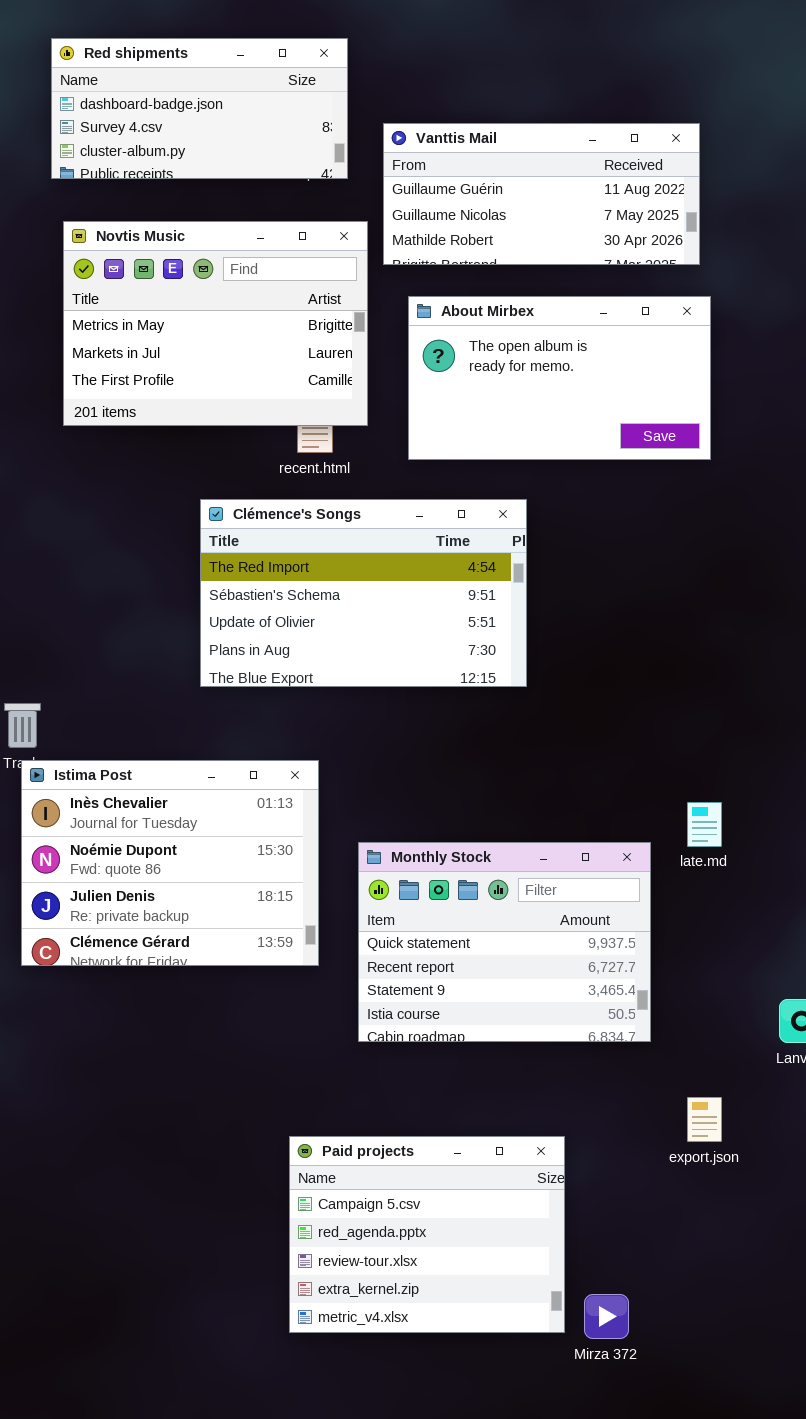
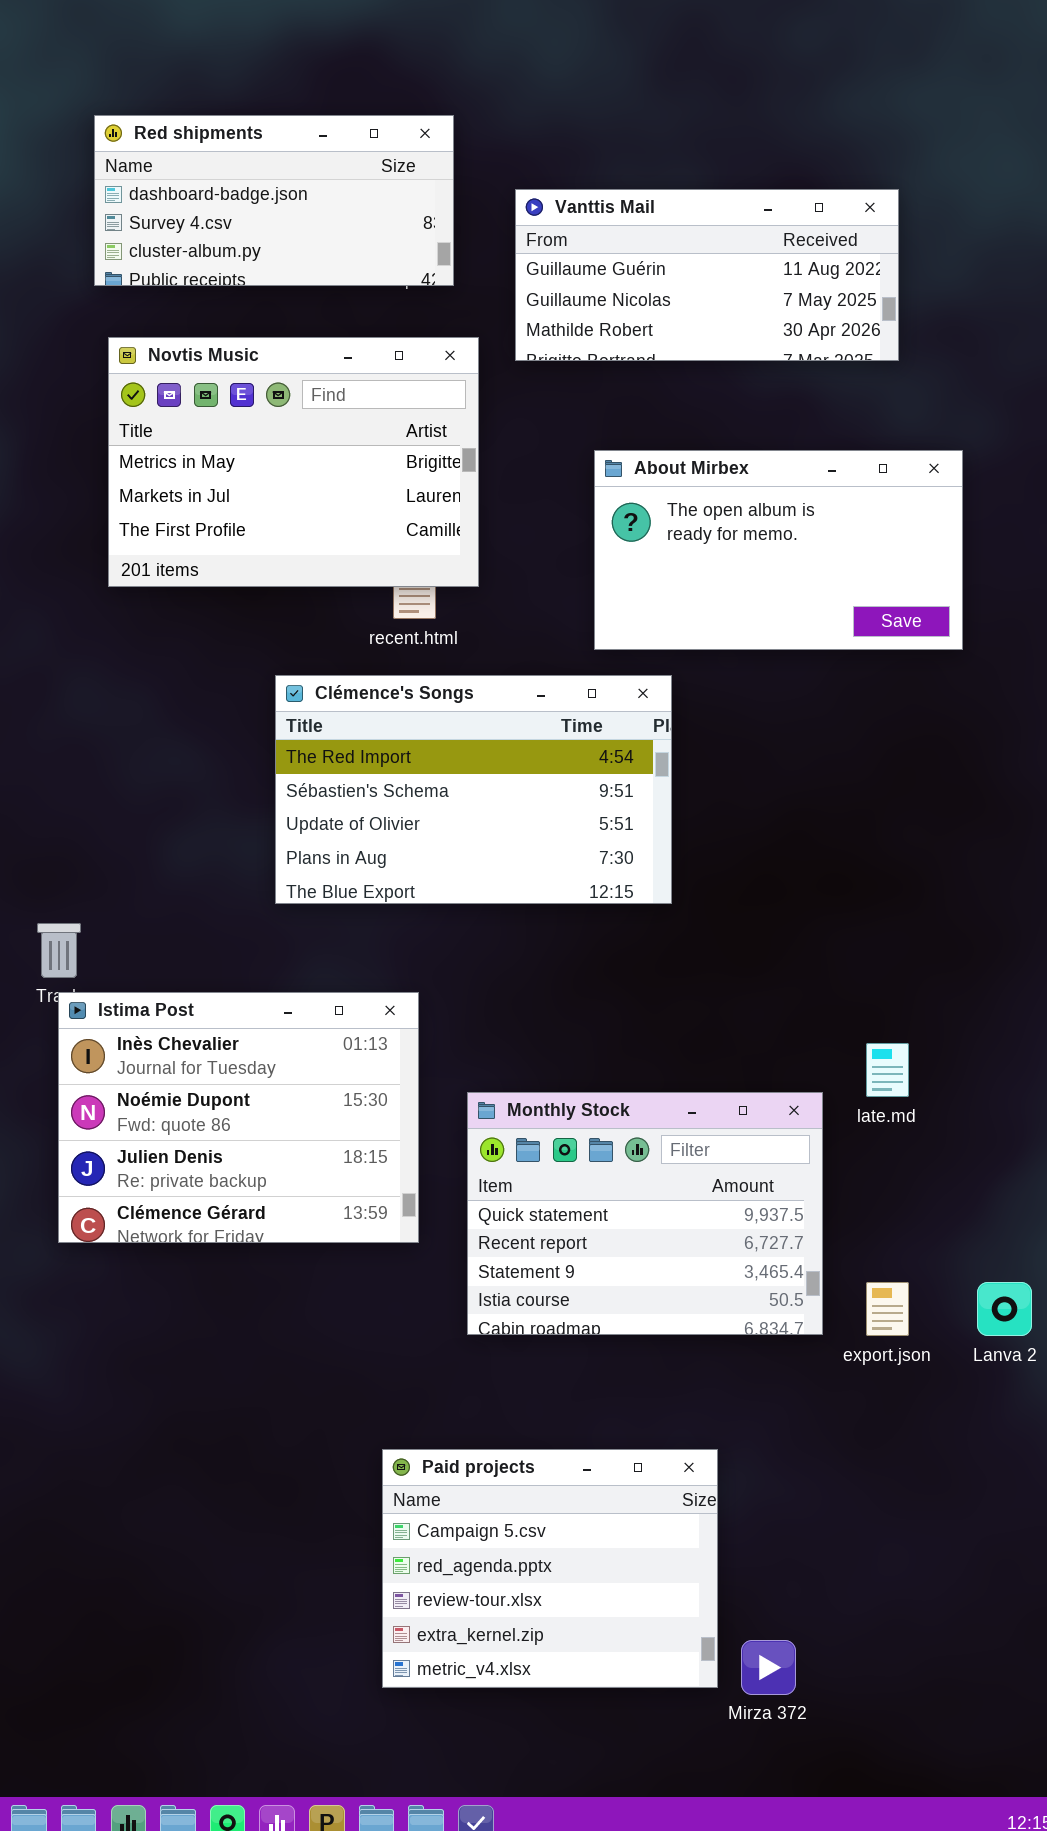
Vanttis Mail: [383,123,700,265] -> [515,189,899,361], moved
About Mirbex: [408,296,711,460] -> [594,450,963,650], moved
export.json: [687,1097,722,1142] -> [866,1282,909,1336], moved

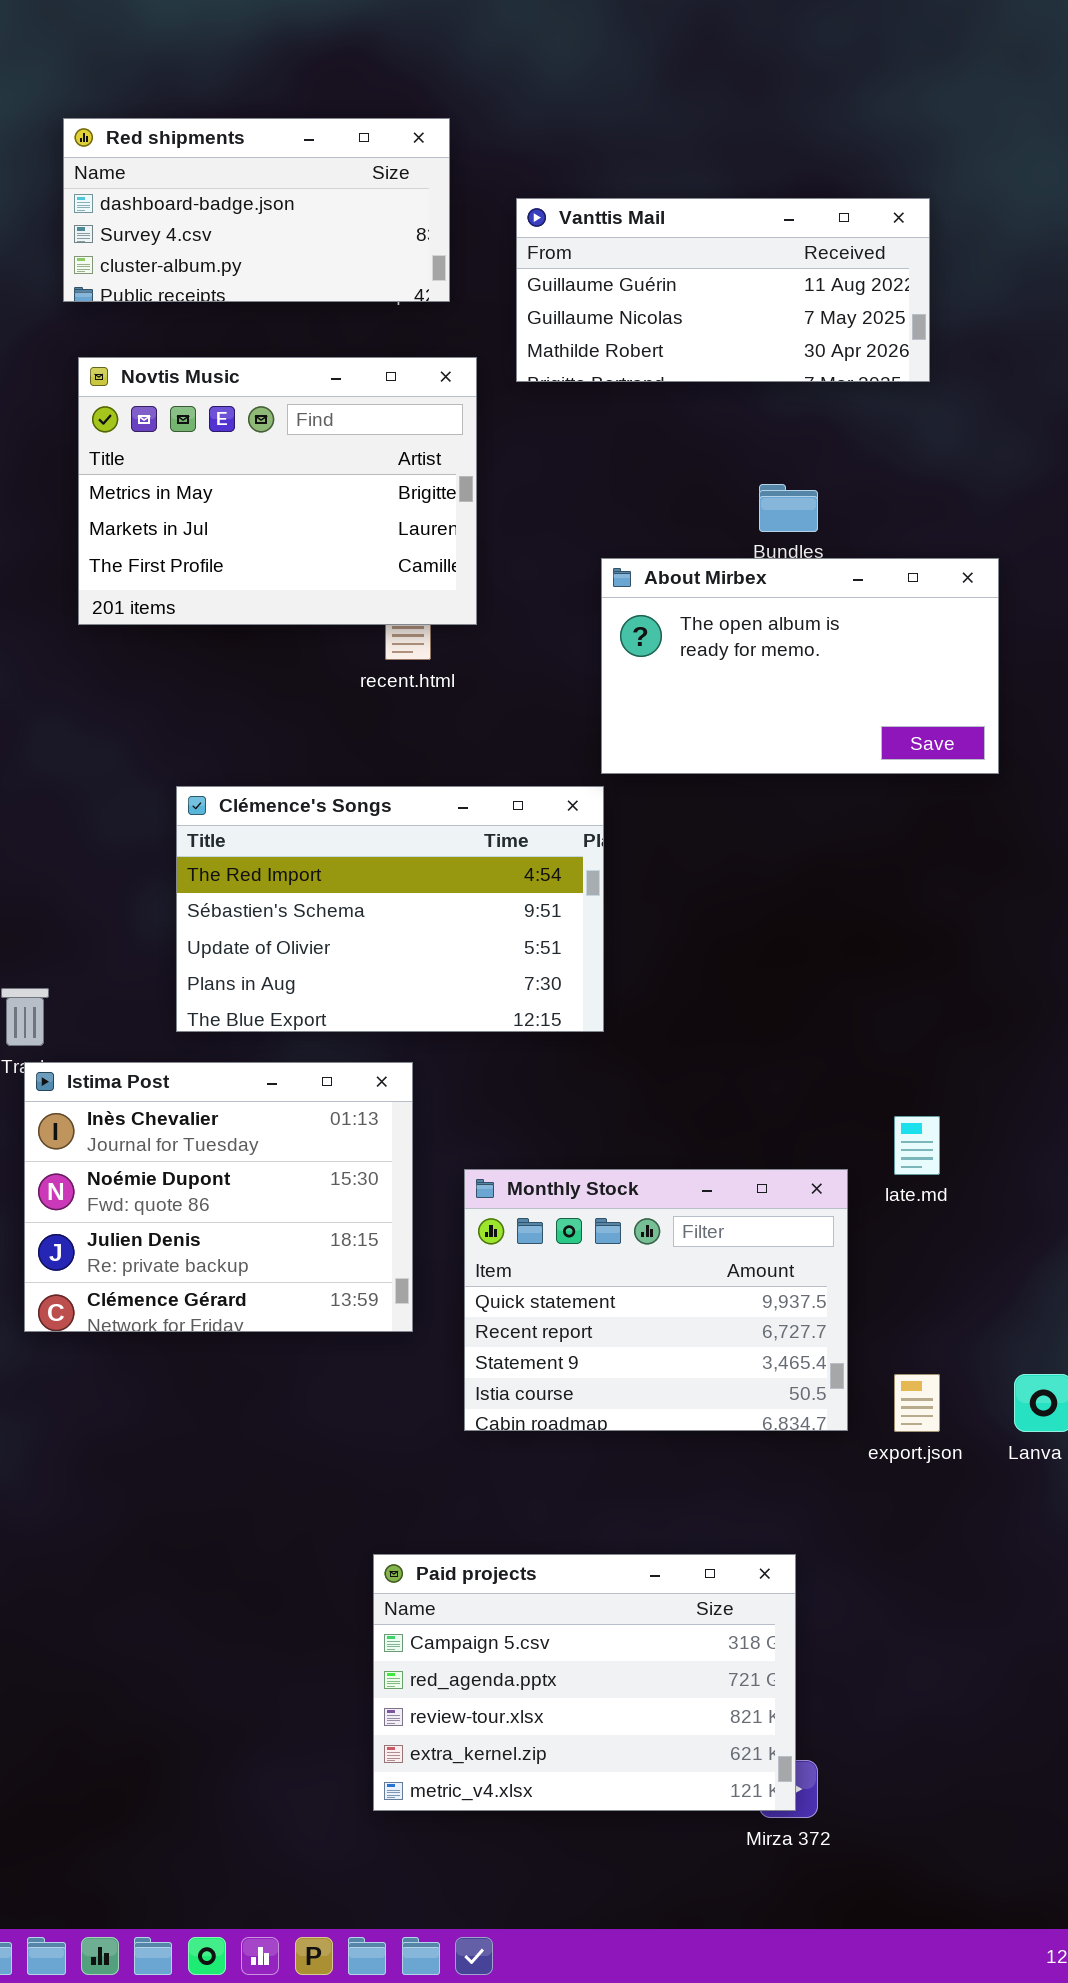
About Mirbex: [594,450,963,650] -> [601,558,999,774], moved
Clémence's Songs: [275,675,672,904] -> [176,786,604,1032], moved
Paid projects: [382,1449,718,1688] -> [373,1554,796,1811], resized

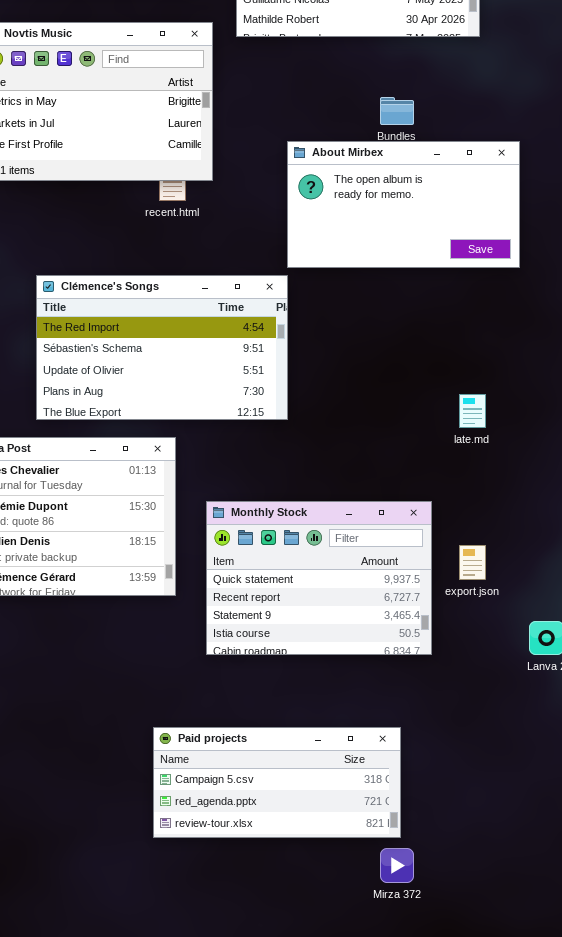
late.md: [894,1116,940,1175] -> [459,394,486,428], moved
export.json: [894,1374,940,1432] -> [459,545,486,580], moved
Paid projects: [373,1554,796,1811] -> [153,727,401,838], resized

